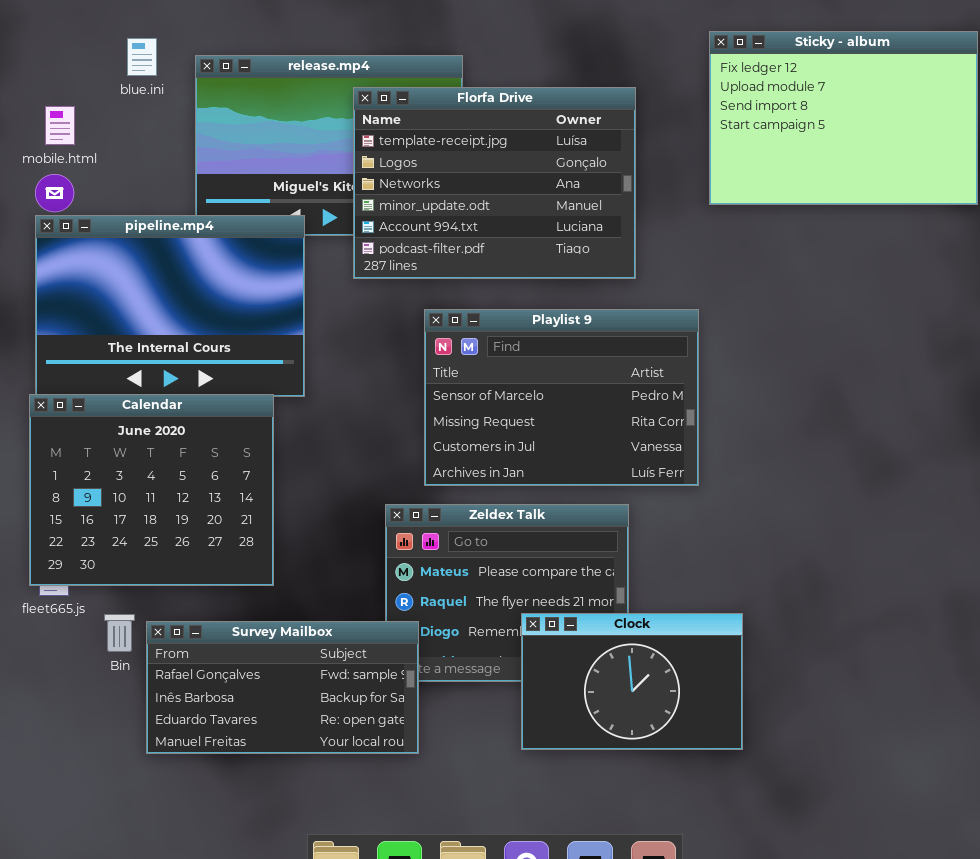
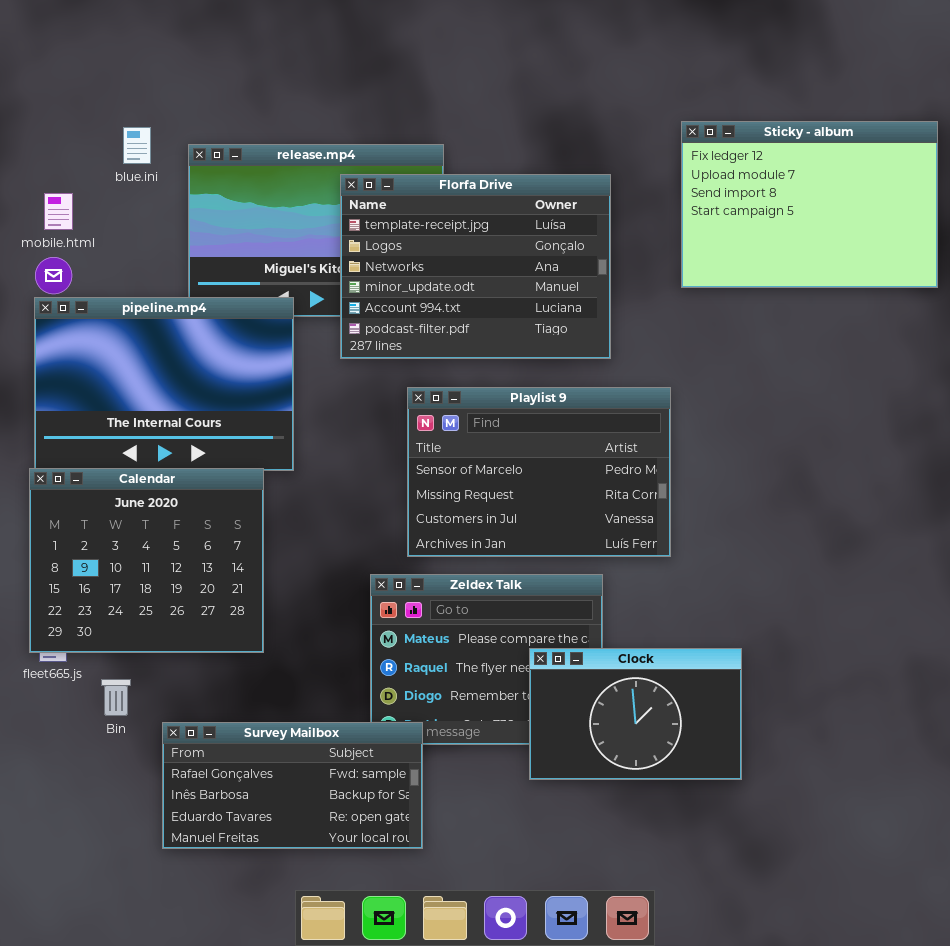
Clock: [521,613,743,750] -> [529,648,742,780], moved
Survey Mailbox: [146,621,419,754] -> [162,722,423,849], moved

